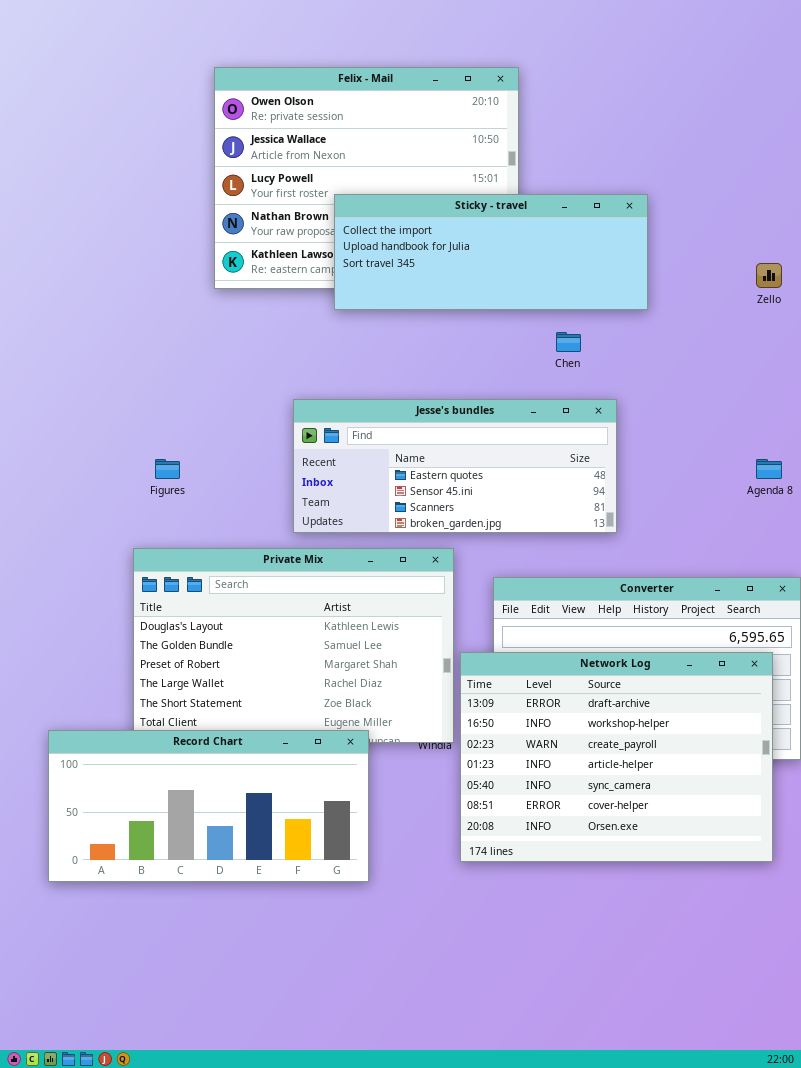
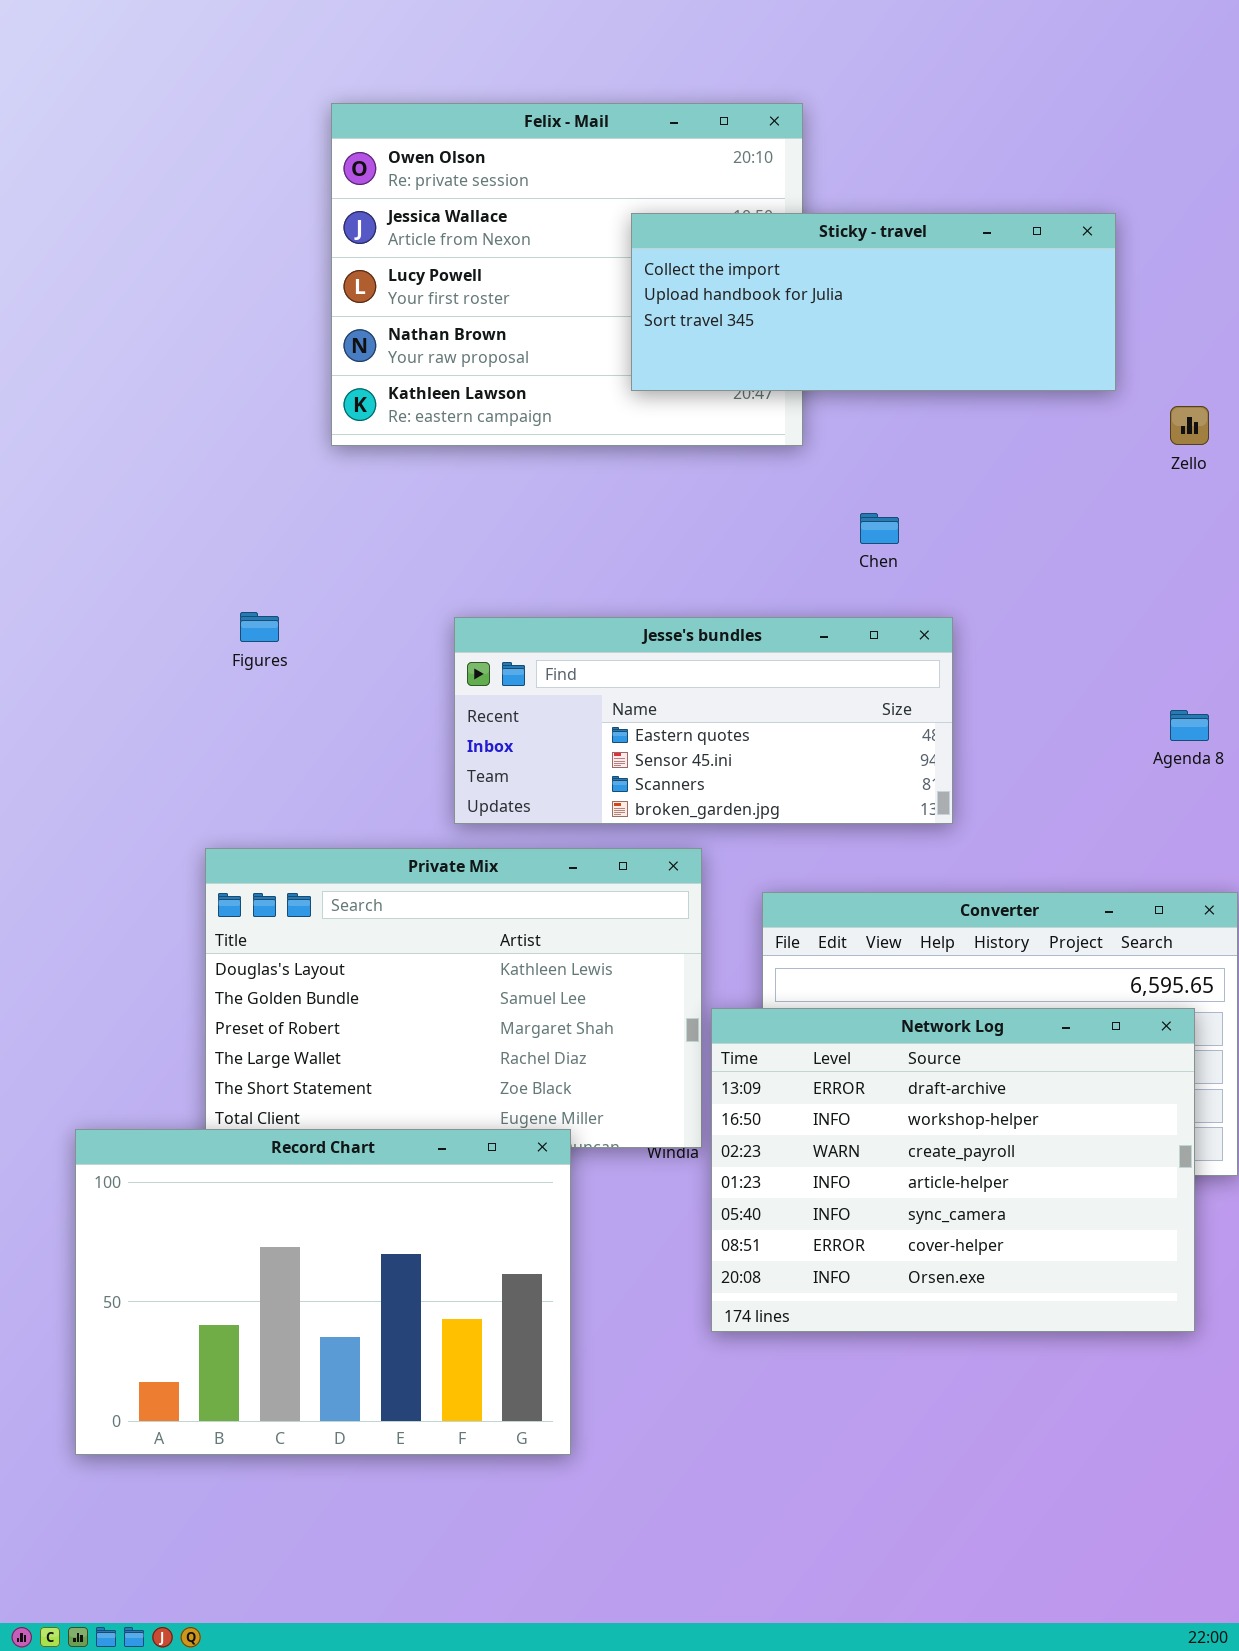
Sticky - travel: [334,194,648,310] -> [631,213,1116,391], moved
Figures: [155,459,180,479] -> [240,612,279,642], moved
Record Chart: [48,730,369,882] -> [75,1129,571,1455], resized

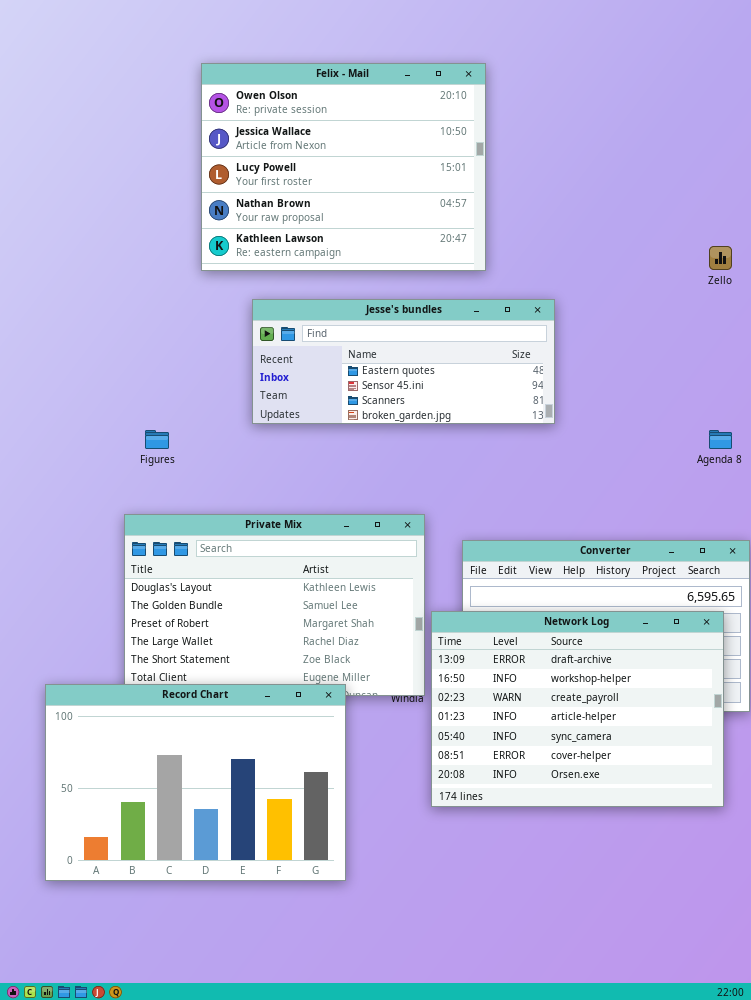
Sticky - travel: [631,213,1116,391] -> none, closed
Figures: [240,612,279,642] -> [145,430,169,449], moved
Jesse's bundles: [454,617,953,824] -> [252,299,555,424], moved

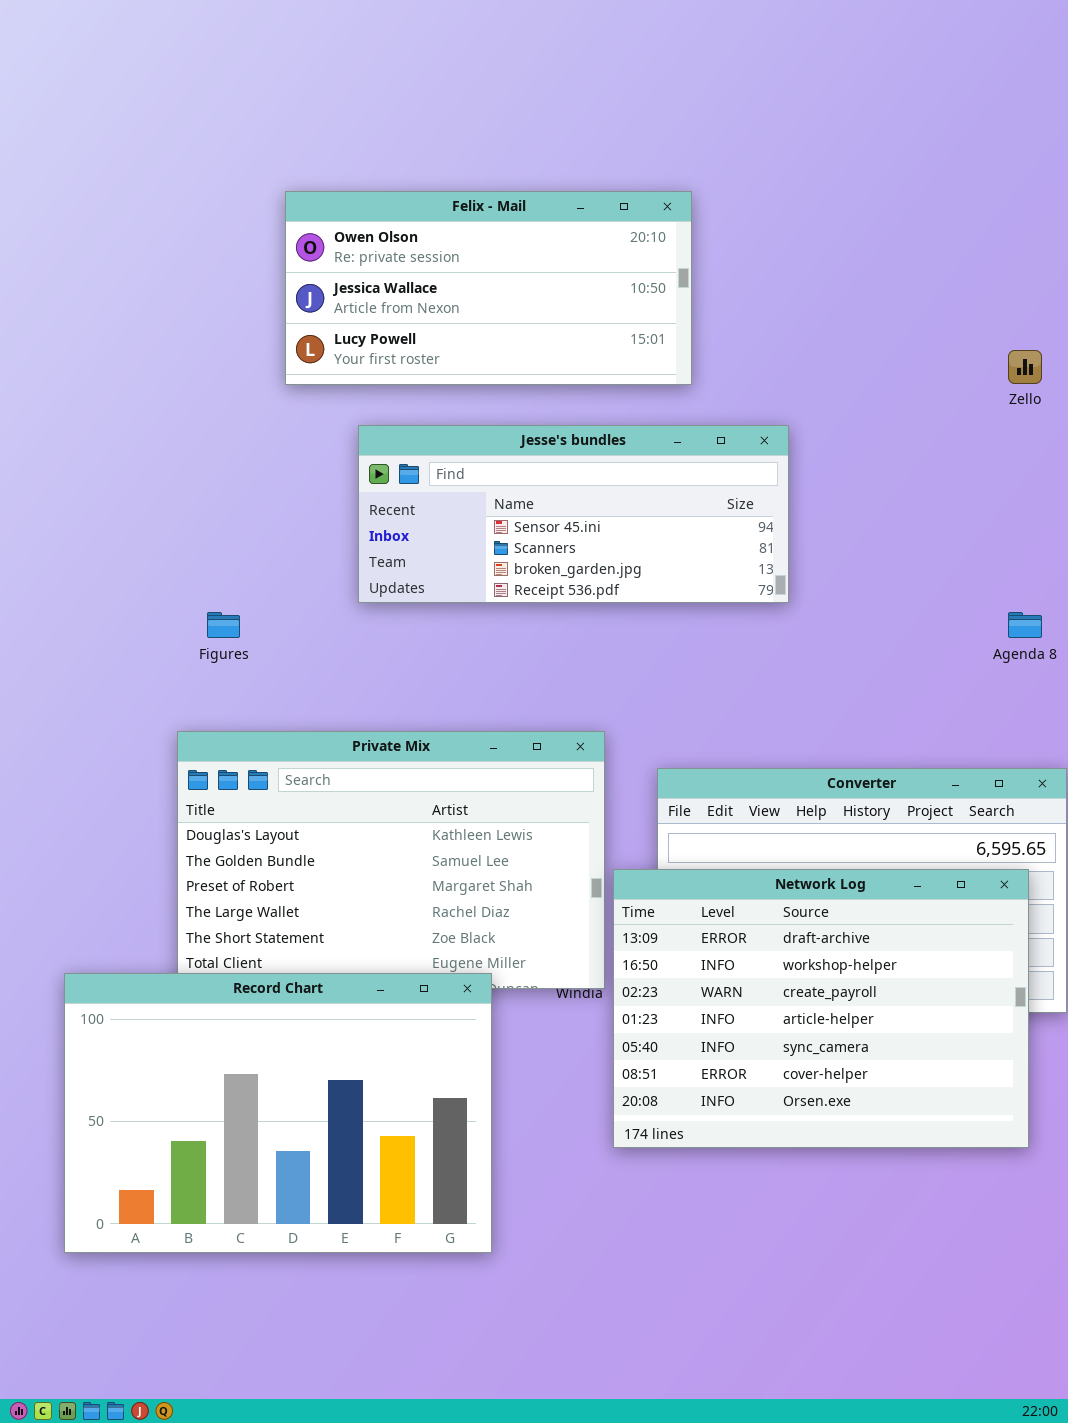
Felix - Mail: [201,63,486,271] -> [285,191,692,385], resized
Jesse's bundles: [252,299,555,424] -> [358,425,789,603], scrolled down 1 row

